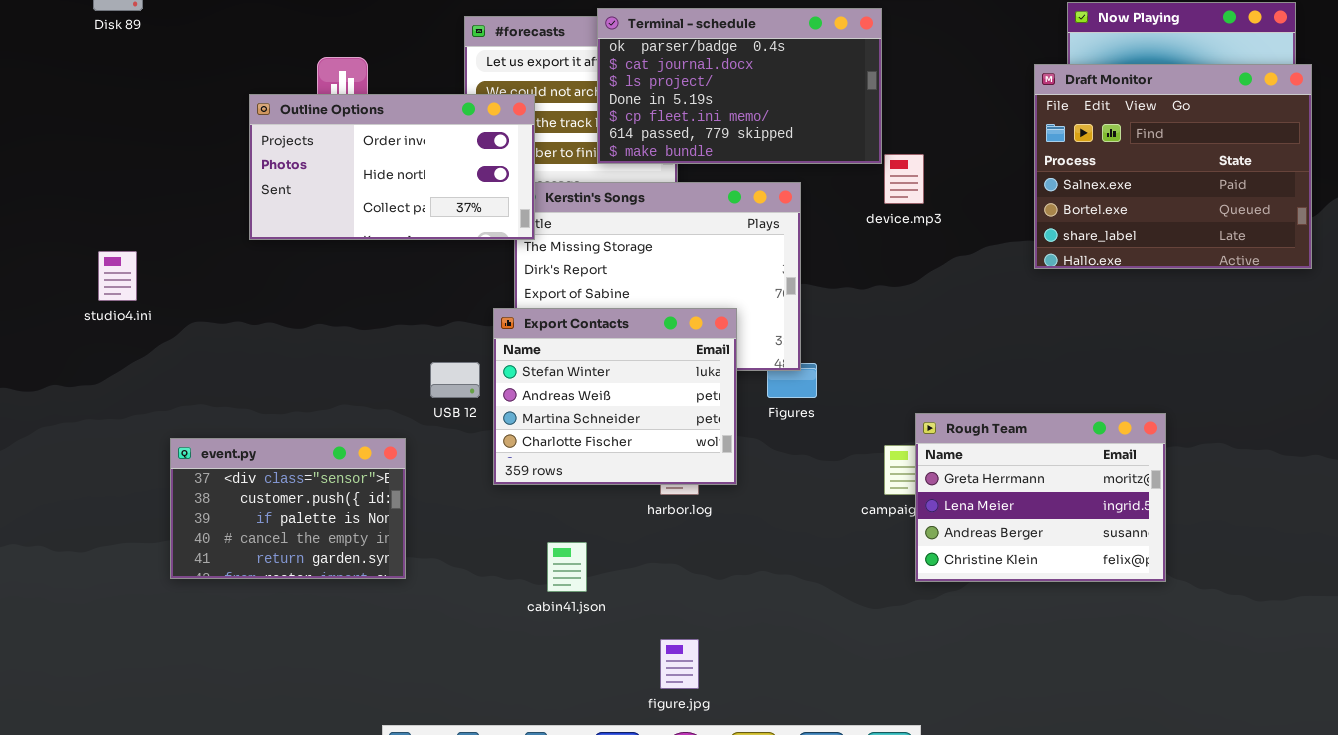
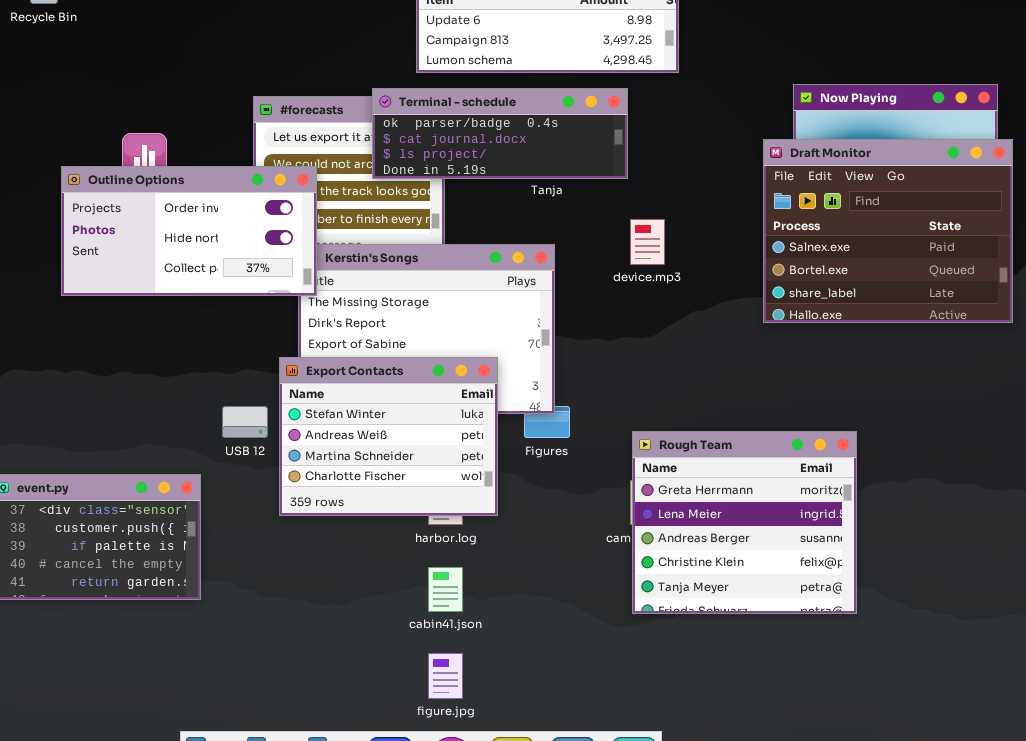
Terminal - schedule: [597,8,882,164] -> [372,88,628,179], resized
Rough Team: [915,413,1166,582] -> [632,431,857,614], moved, resized
cabin41.json: [547,542,587,592] -> [428,567,463,612], moved

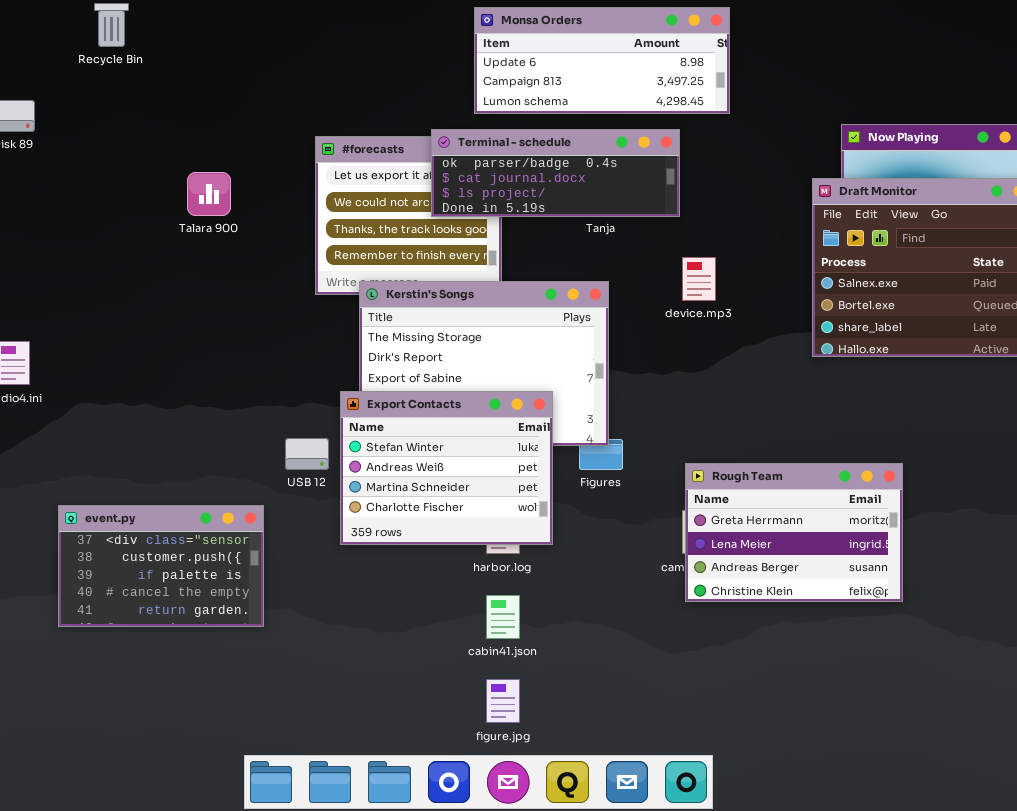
Outline Options: [61,166,317,296] -> none, closed
Rough Team: [632,431,857,614] -> [685,463,903,602], resized

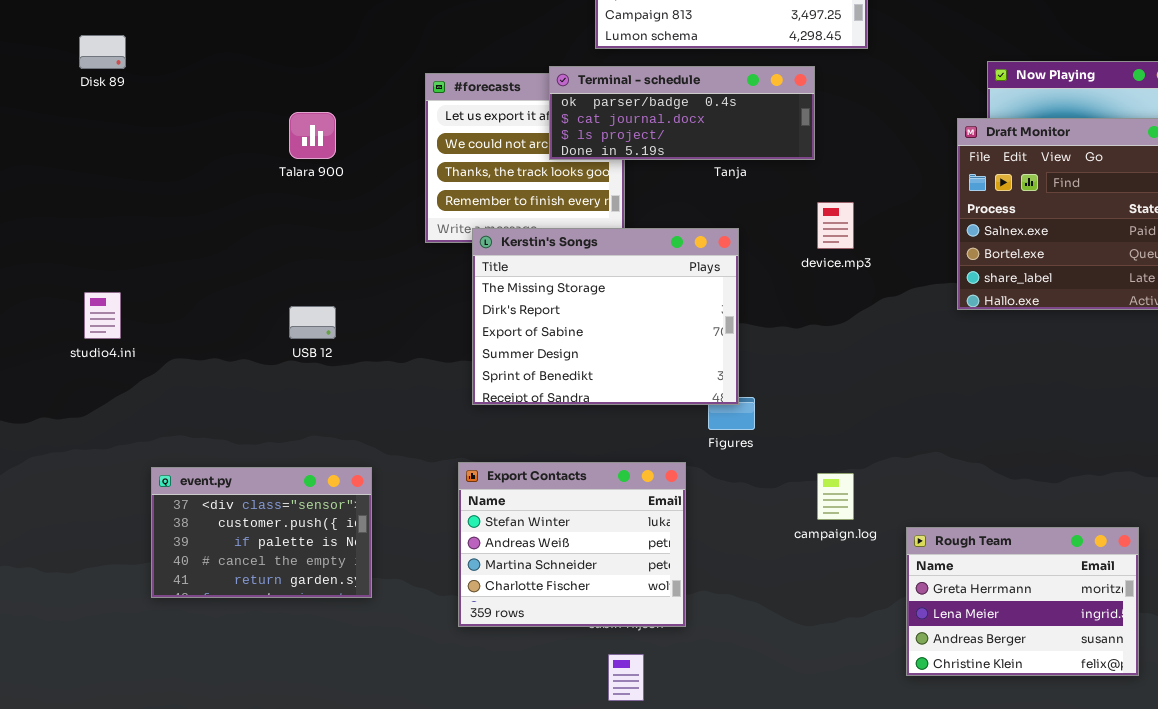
Export Contacts: [340,391,553,545] -> [458,462,686,627], moved
USB 12: [285,438,329,470] -> [289,306,336,339], moved
Rough Team: [685,463,903,602] -> [906,527,1139,676], moved

